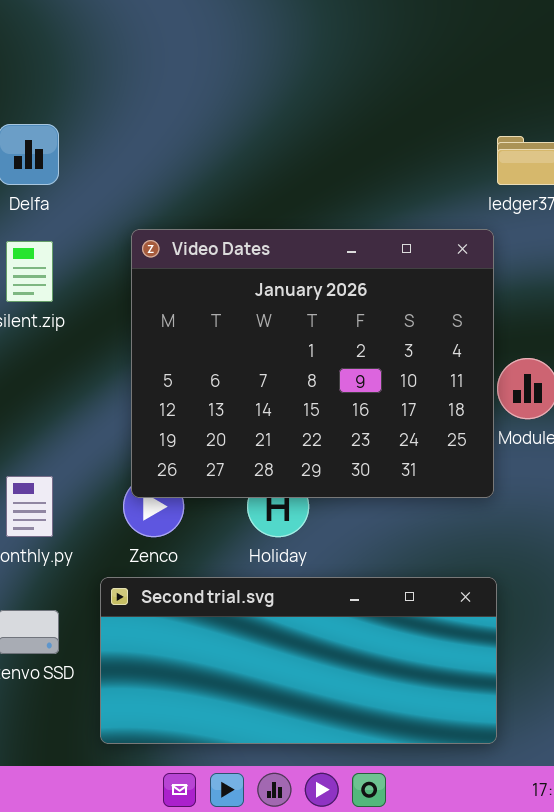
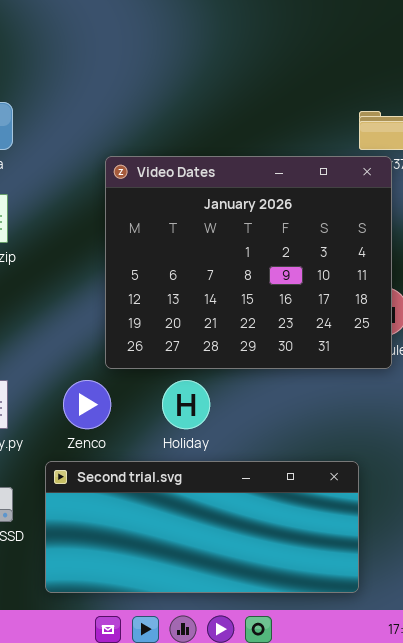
Video Dates: [131,229,494,498] -> [105,156,392,369], moved

